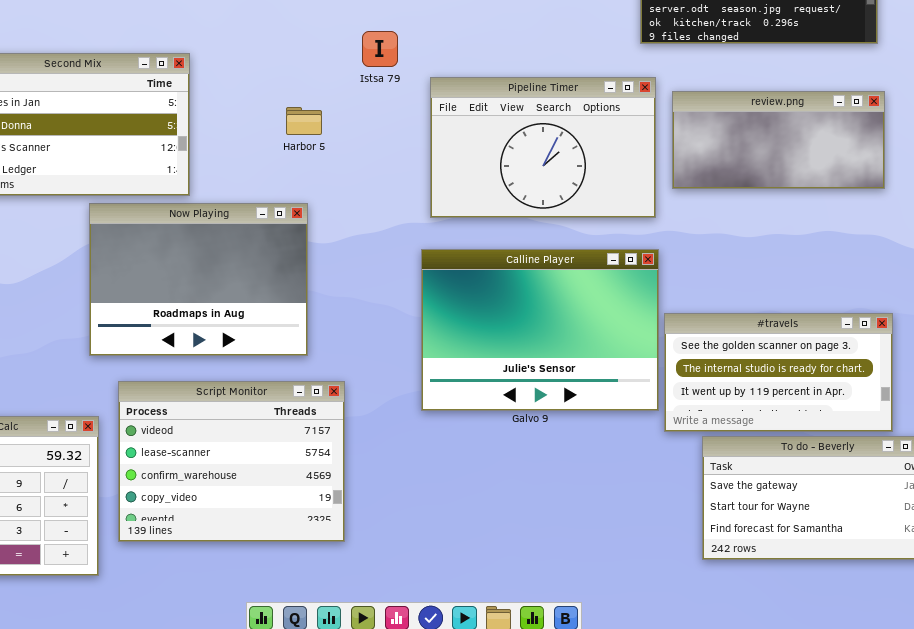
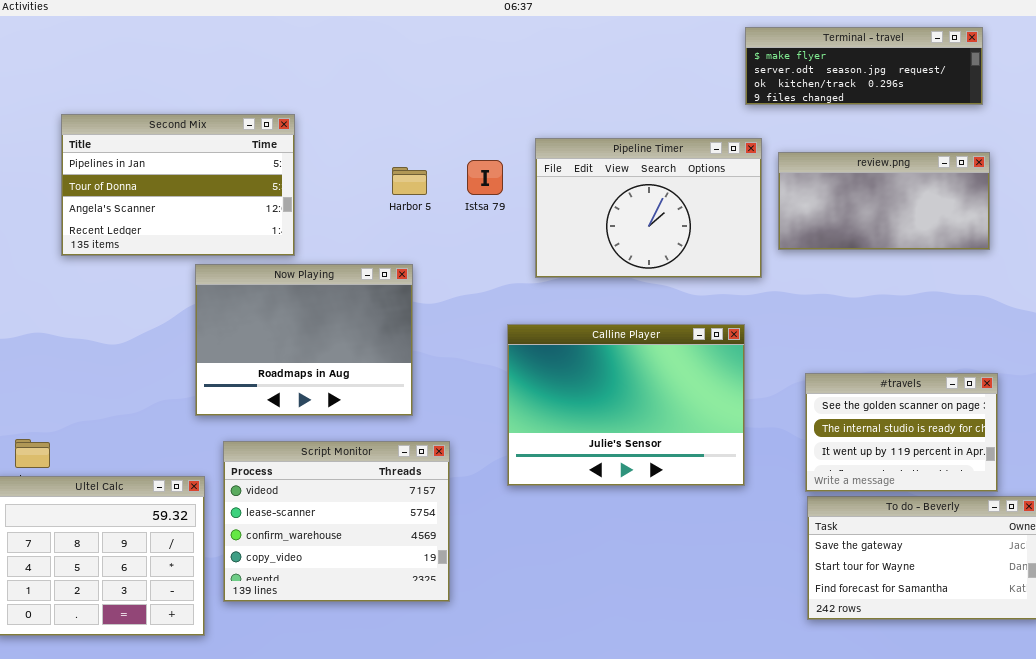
Istsa 79: [362,31,398,67] -> [467,160,503,195], moved
Calline Player: [421,249,659,411] -> [507,324,745,486], moved
#travels: [664,313,893,432] -> [805,373,998,492], resized

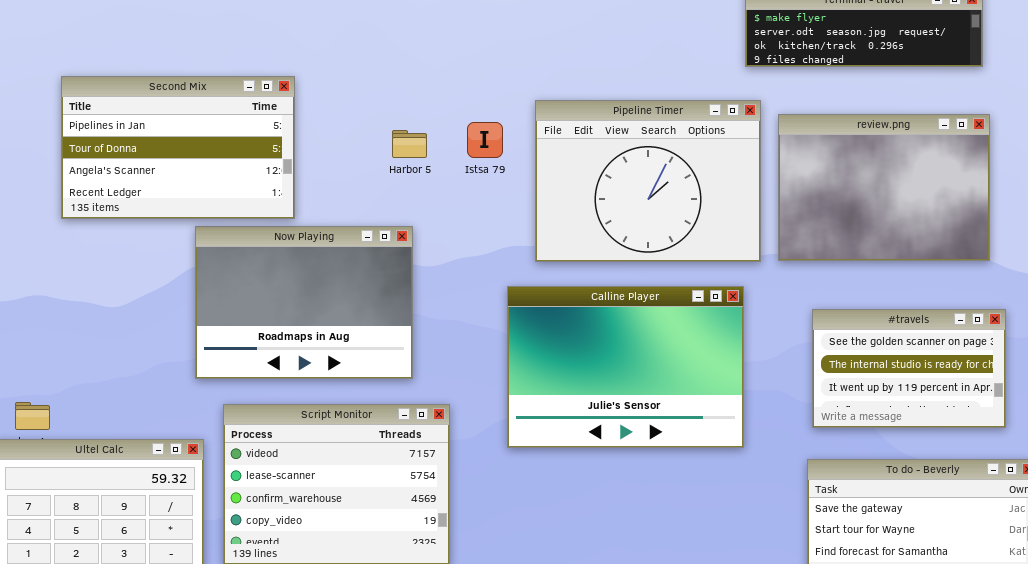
Pipeline Timer: [535,138,762,278] -> [535,100,761,262], resized
review.png: [778,152,990,250] -> [778,114,990,261], resized
#travels: [805,373,998,492] -> [812,309,1006,428], moved

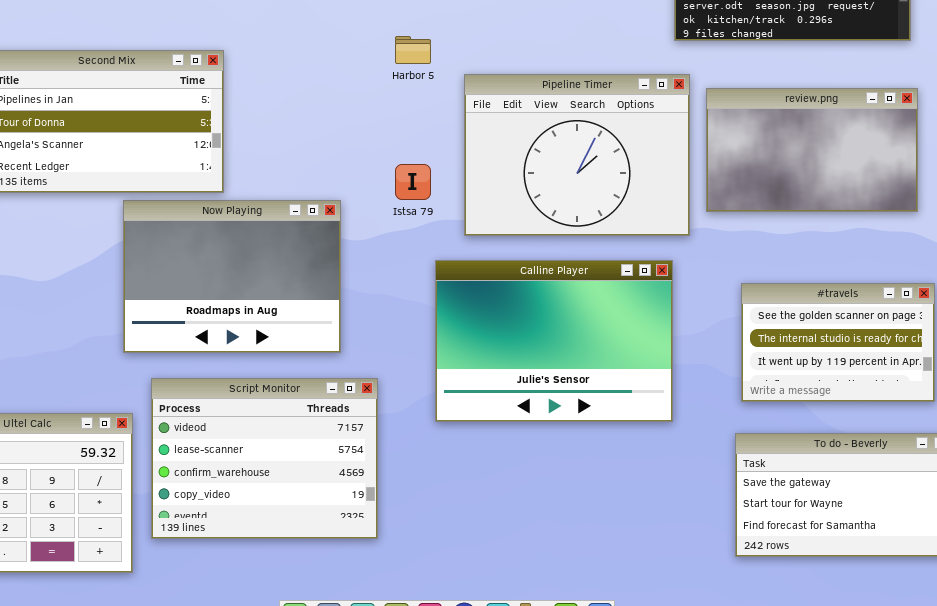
review.png: [778,114,990,261] -> [706,88,918,212], resized
Istsa 79: [467,122,503,158] -> [395,164,431,200], moved
Harbor 5: [392,130,427,158] -> [395,36,431,64], moved

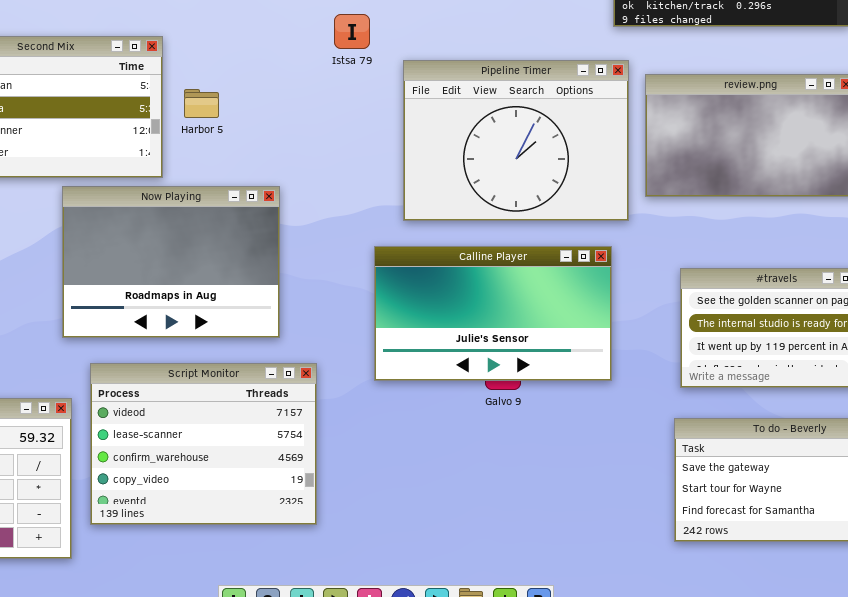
Harbor 5: [395,36,431,64] -> [184,89,219,118], moved
Istsa 79: [395,164,431,200] -> [334,14,370,49], moved
Calline Player: [435,260,673,422] -> [374,246,612,381], resized

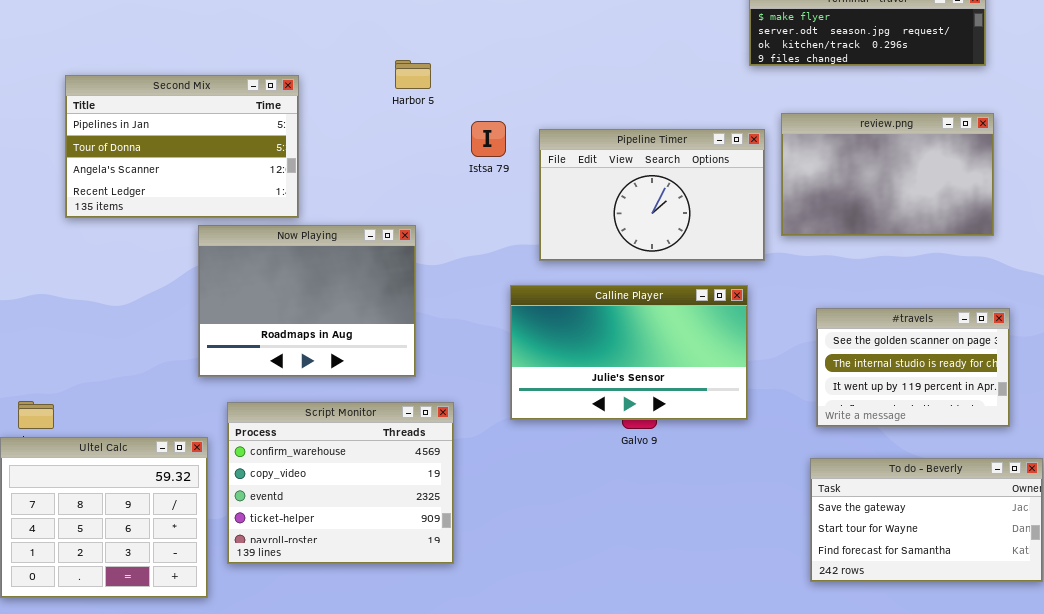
Istsa 79: [334,14,370,49] -> [471,121,506,157], moved
Pipeline Timer: [403,60,629,221] -> [539,129,765,261], resized
Harbor 5: [184,89,219,118] -> [395,60,431,89], moved
Script Monitor: [90,363,317,525] -> [227,402,454,564], scrolled down 2 rows

